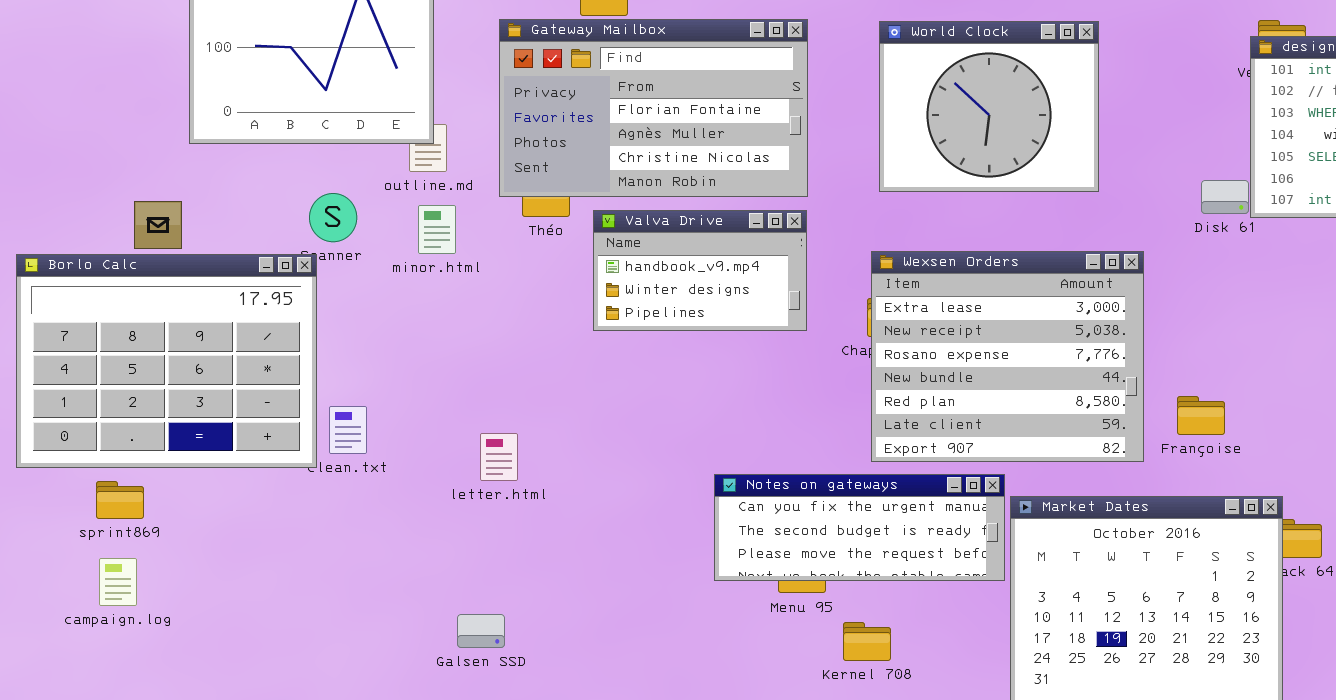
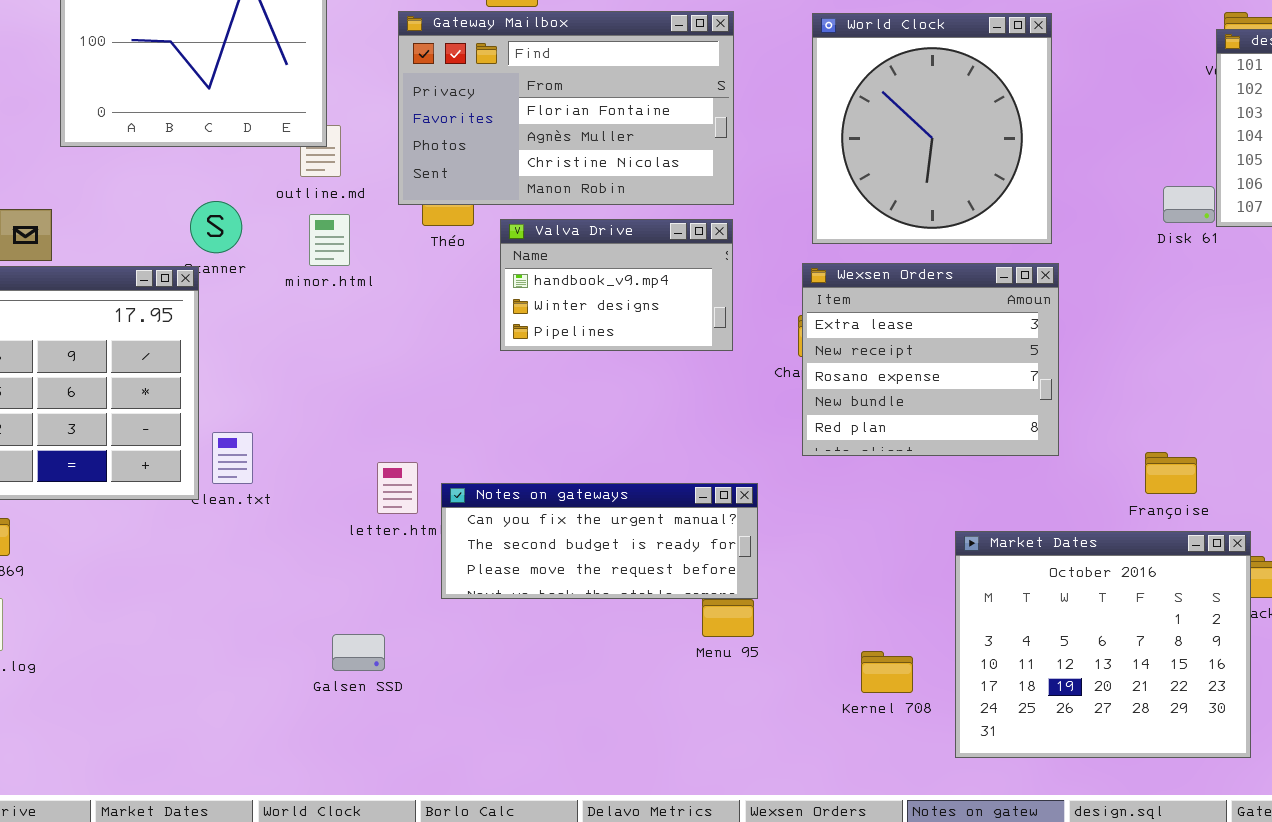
World Clock: [879,21,1099,192] -> [812,13,1052,244], resized
Wexsen Orders: [871,251,1144,462] -> [802,263,1059,456], resized
Françoise: [1177,396,1225,435] -> [1145,452,1197,494], moved
Notes on gateways: [714,474,1005,581] -> [441,483,758,599], moved
Galsen SSD: [457,614,505,648] -> [332,634,385,671], moved
Kernel 708: [843,622,891,661] -> [861,651,913,693], moved

